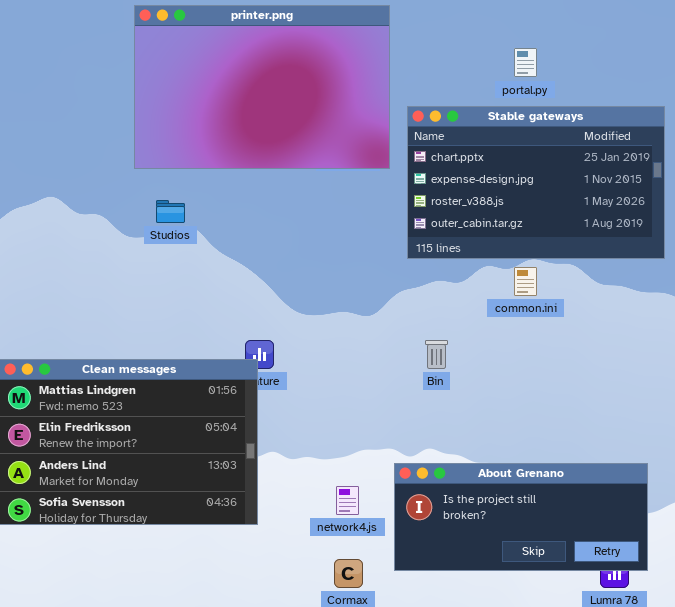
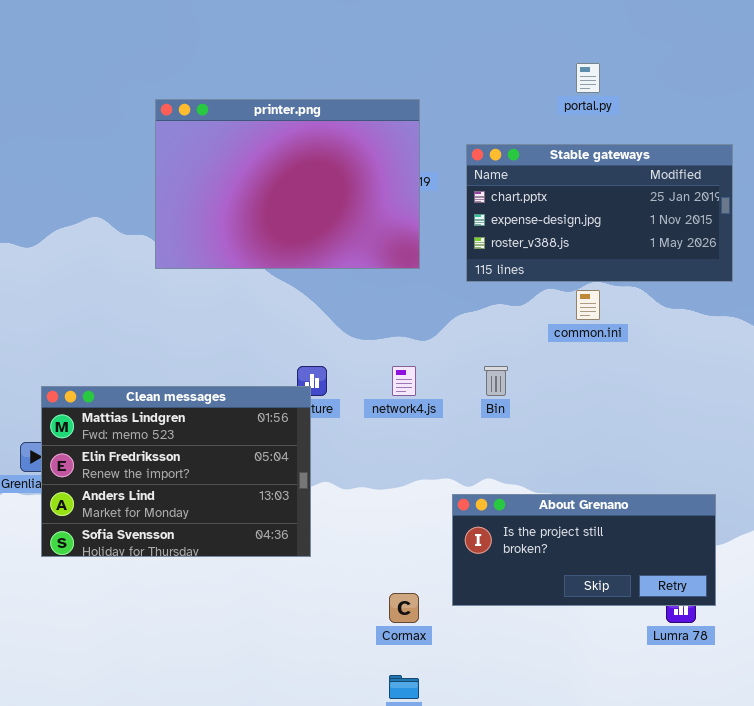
printer.png: [134,5,390,169] -> [155,99,420,269], moved
Stable gateways: [407,106,665,259] -> [466,144,733,282], resized
network4.js: [336,486,359,515] -> [392,366,416,396], moved

